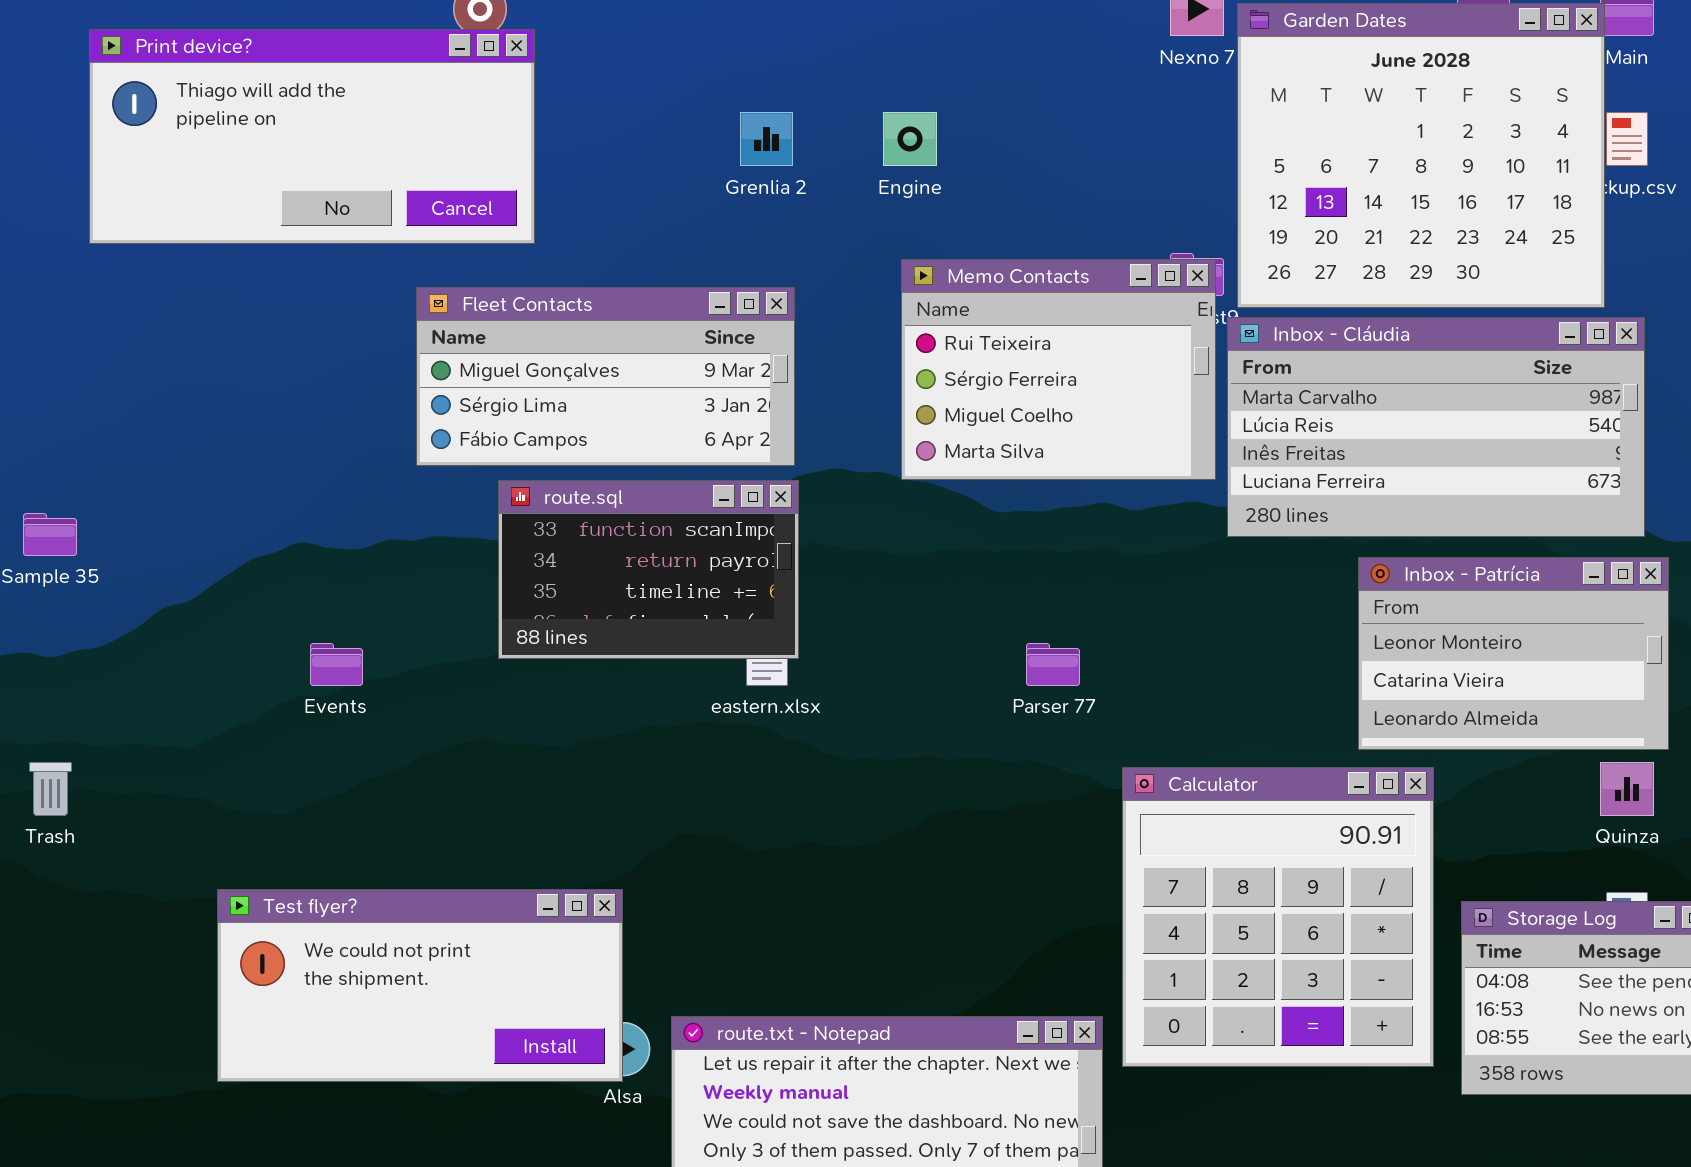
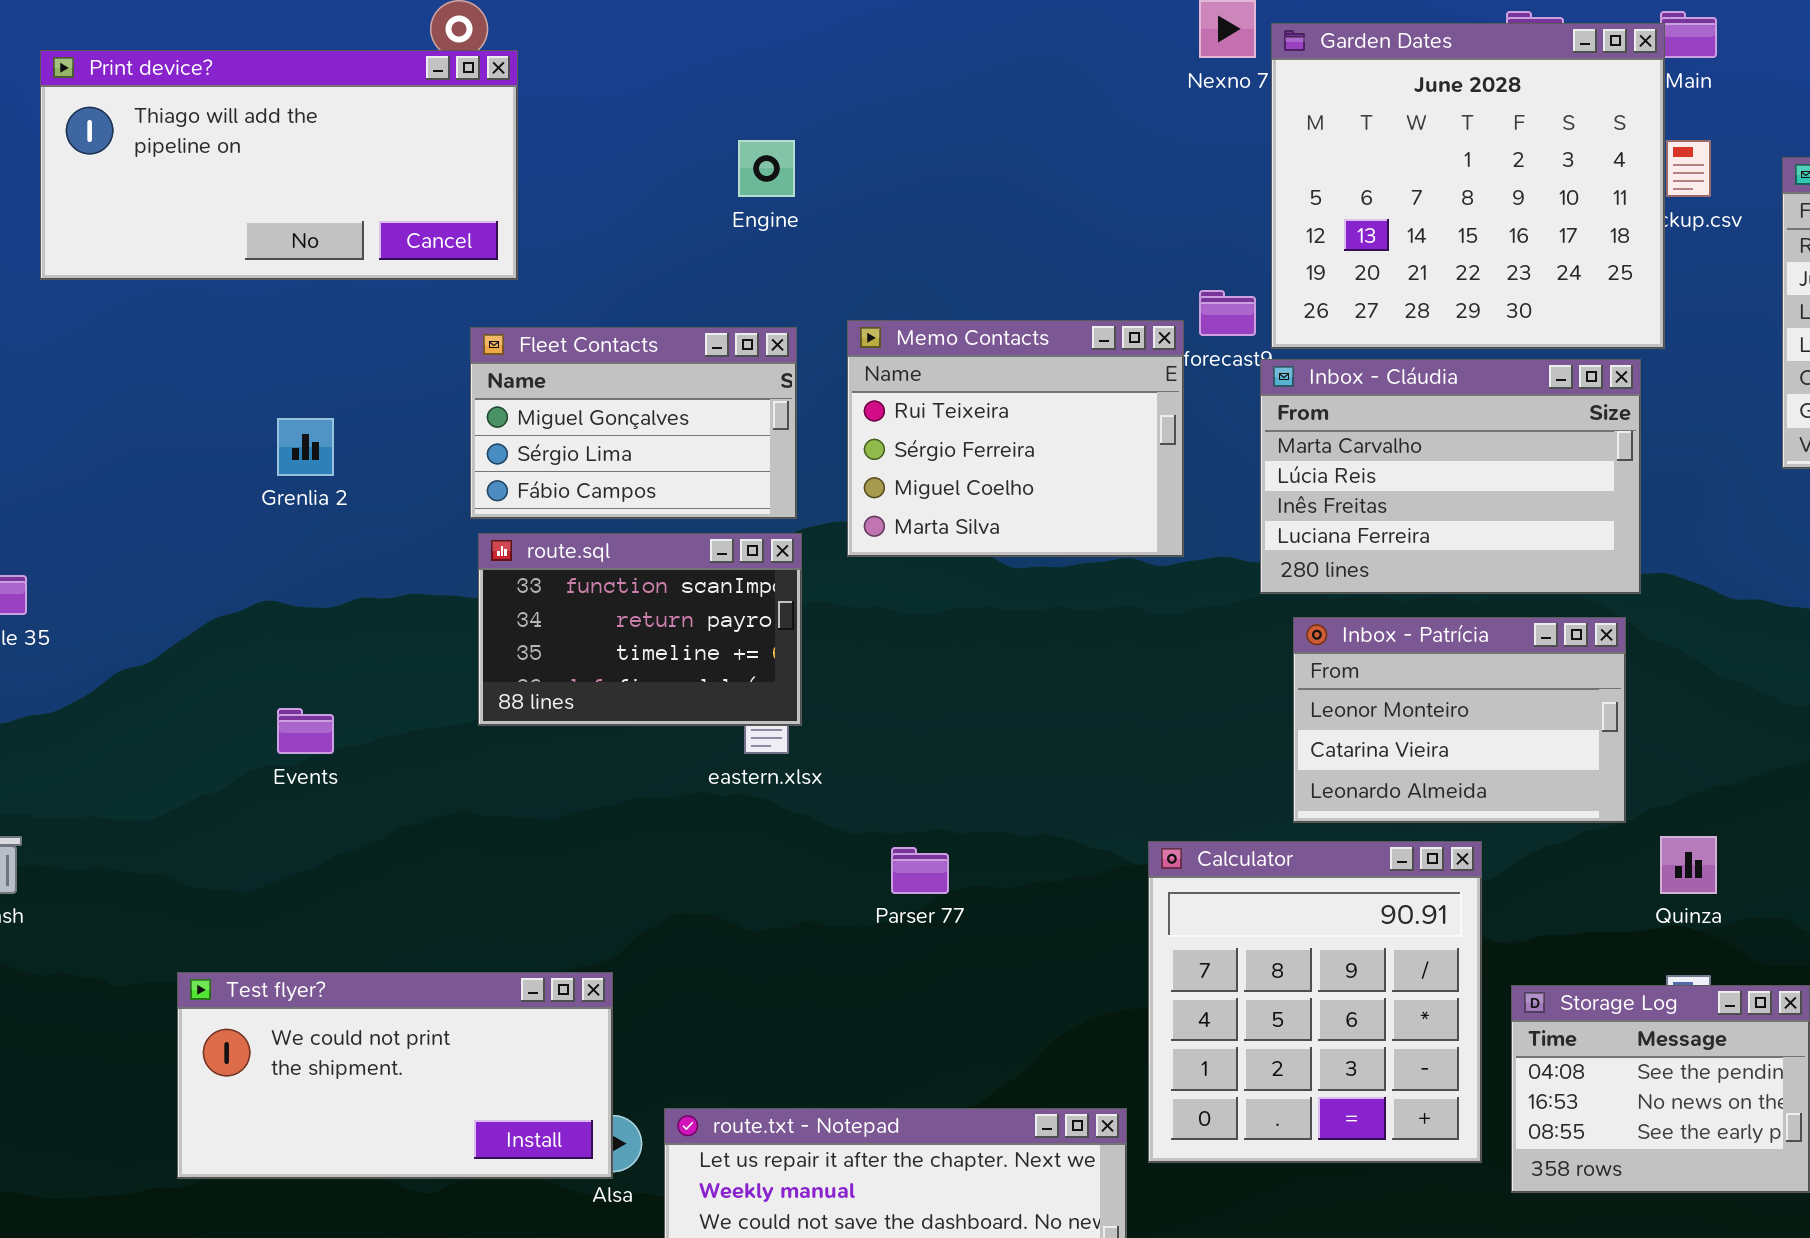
Grenlia 2: [740,112,793,166] -> [277,418,334,476], moved
Engine: [883,112,937,166] -> [738,140,795,197], moved
Memo Contacts: [901,259,1216,480] -> [847,320,1184,557], moved
Fleet Contacts: [416,287,795,466] -> [470,327,797,519], resized
Inbox - Cláudia: [1227,317,1645,537] -> [1260,359,1641,594], resized
Inbox - Patrícia: [1358,557,1669,750] -> [1293,617,1626,823], moved
Parser 77: [1026,643,1080,686] -> [891,847,949,894], moved

